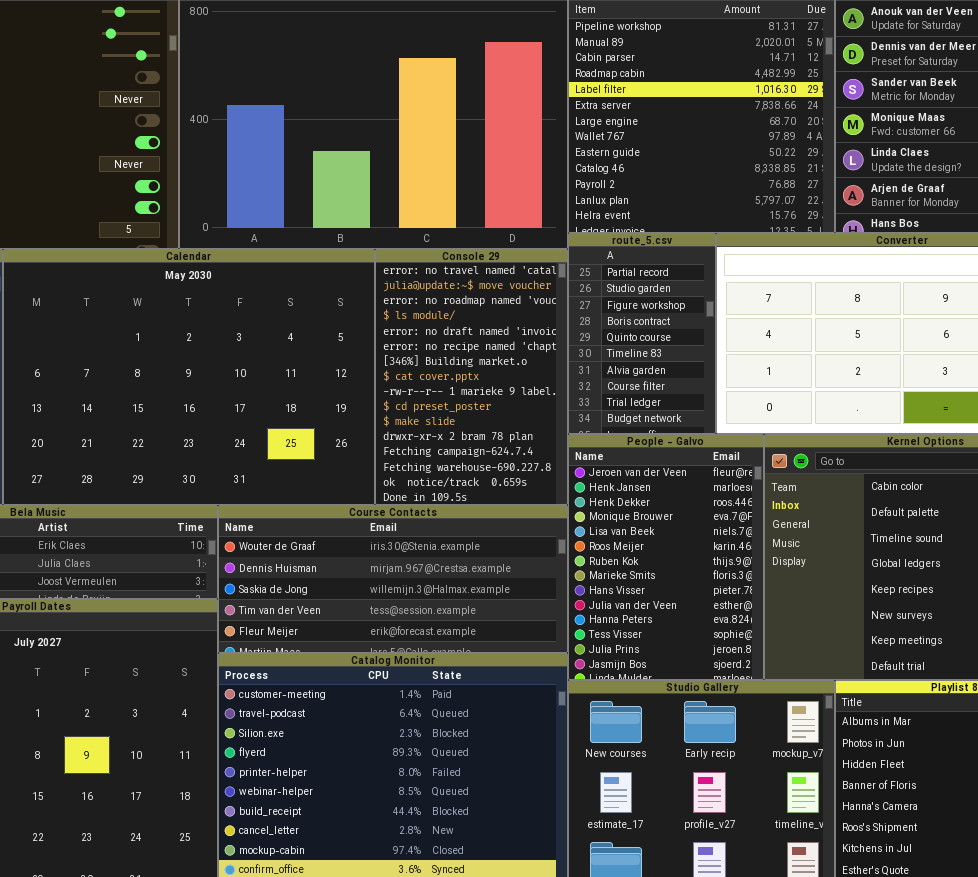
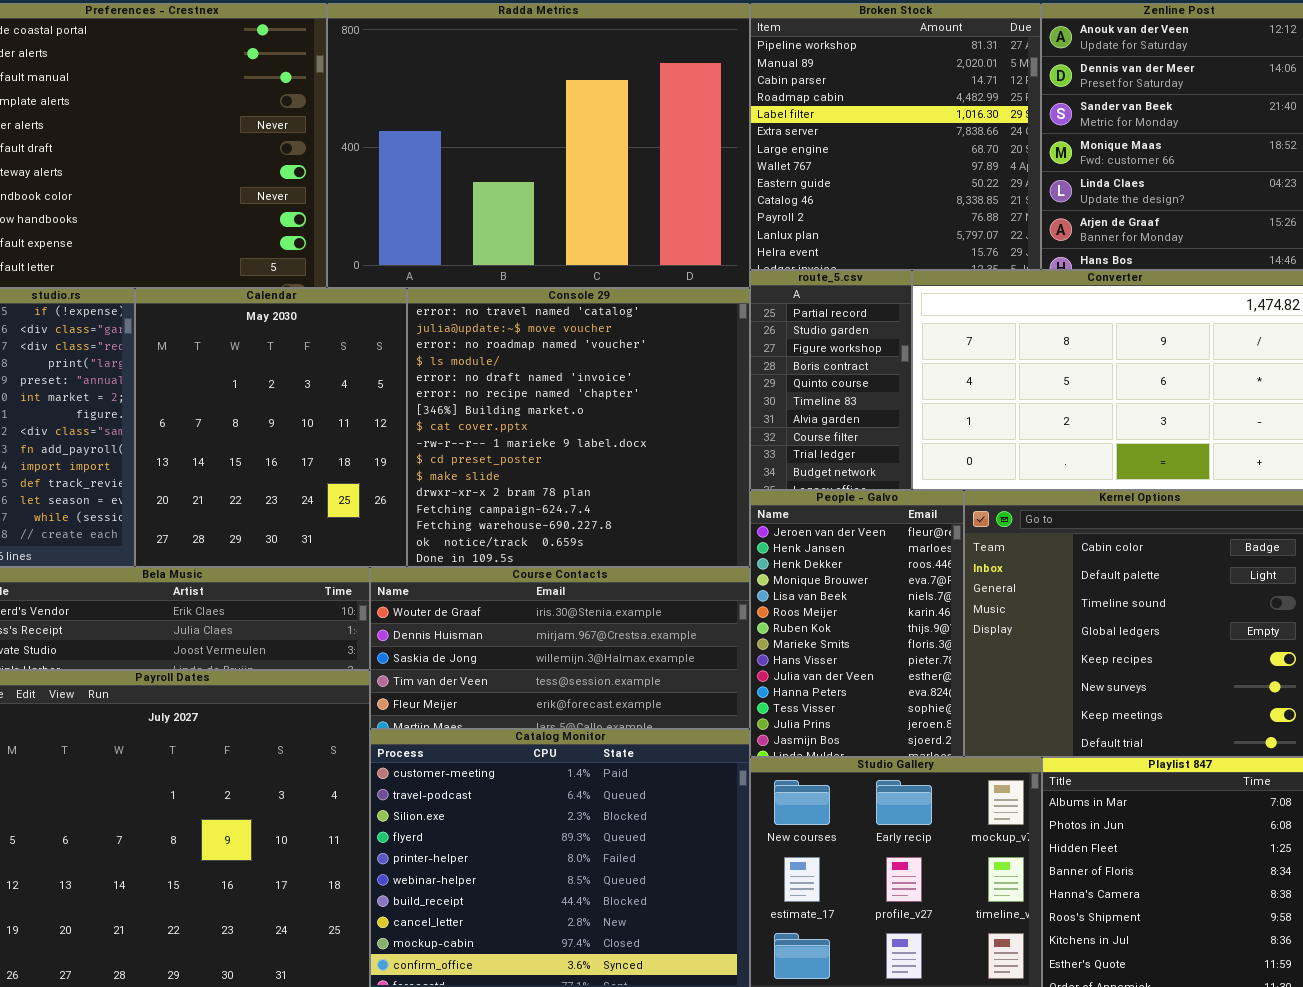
Calendar: [3,249,375,505] -> [135,288,407,567], resized
Console 29: [375,249,568,505] -> [407,288,750,567], resized

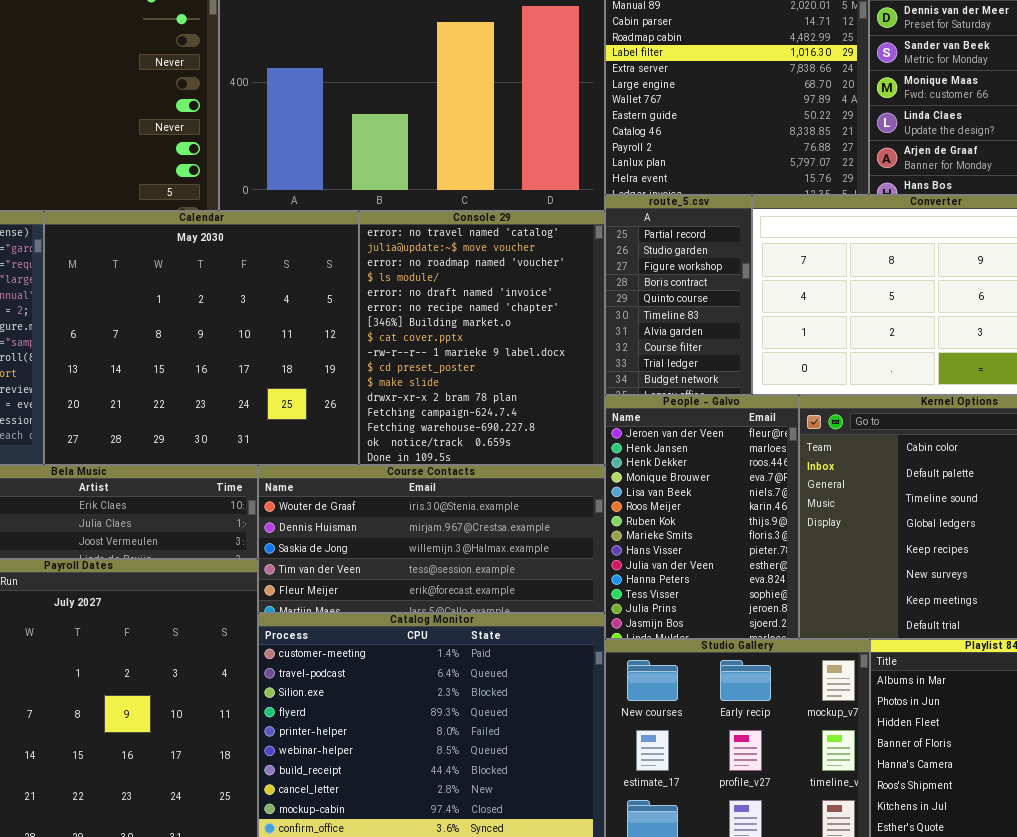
Calendar: [135,288,407,567] -> [44,211,359,465], resized
Console 29: [407,288,750,567] -> [359,211,605,465], resized

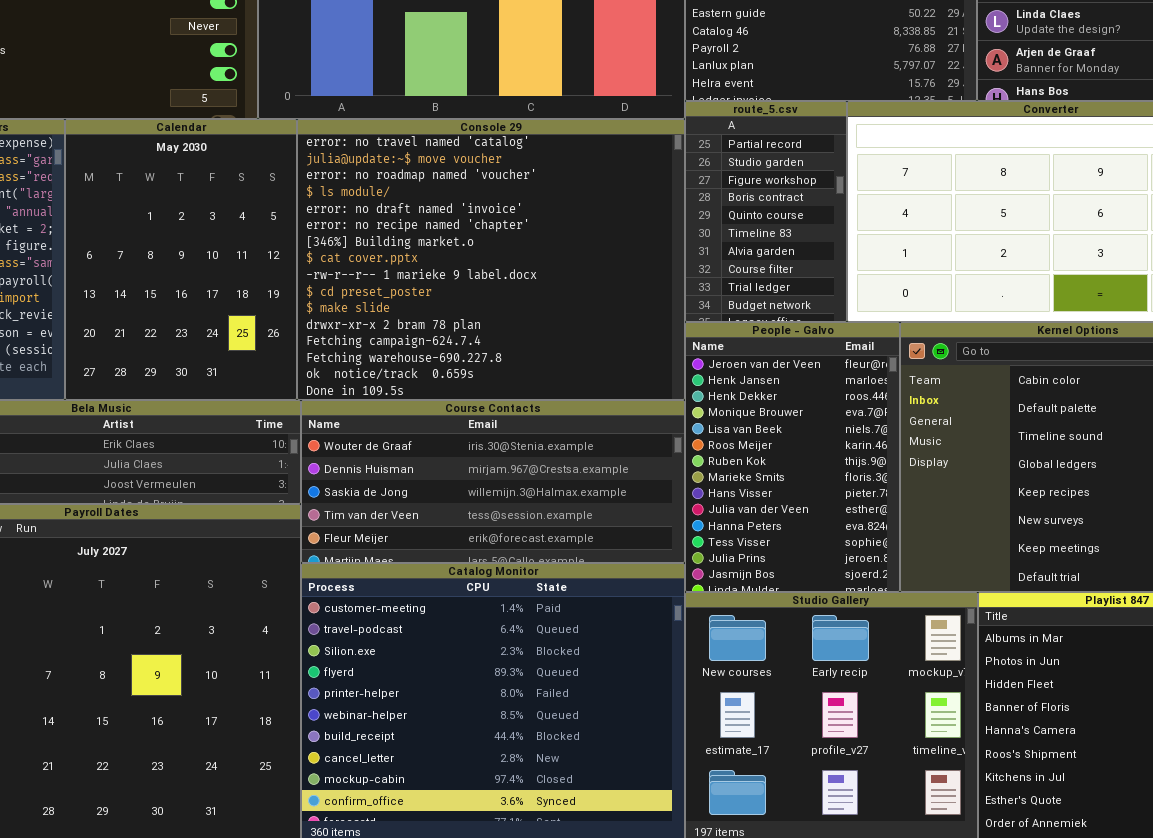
Calendar: [44,211,359,465] -> [65,119,297,400], resized
Console 29: [359,211,605,465] -> [297,119,685,400], resized

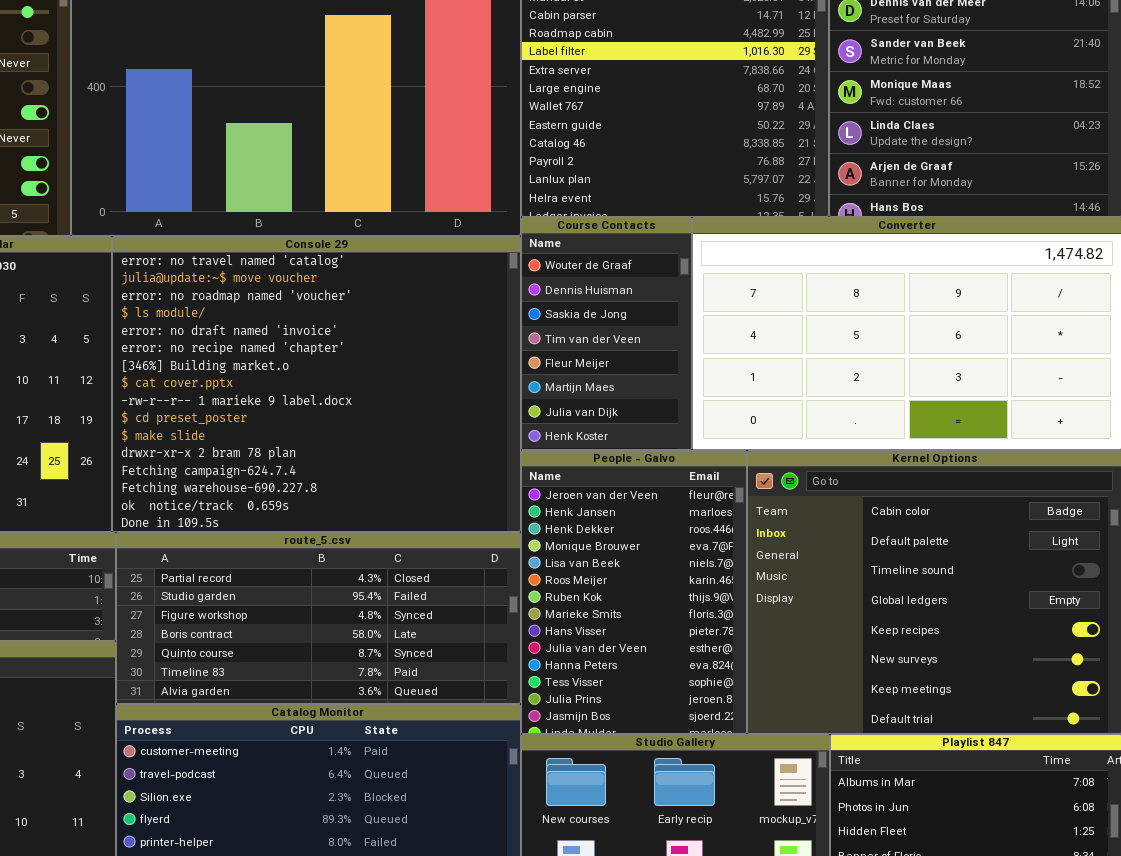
route_5.csv: [685,101,847,322] -> [116,532,521,704], moved, resized
Course Contacts: [301,400,685,563] -> [521,217,692,450], moved, resized

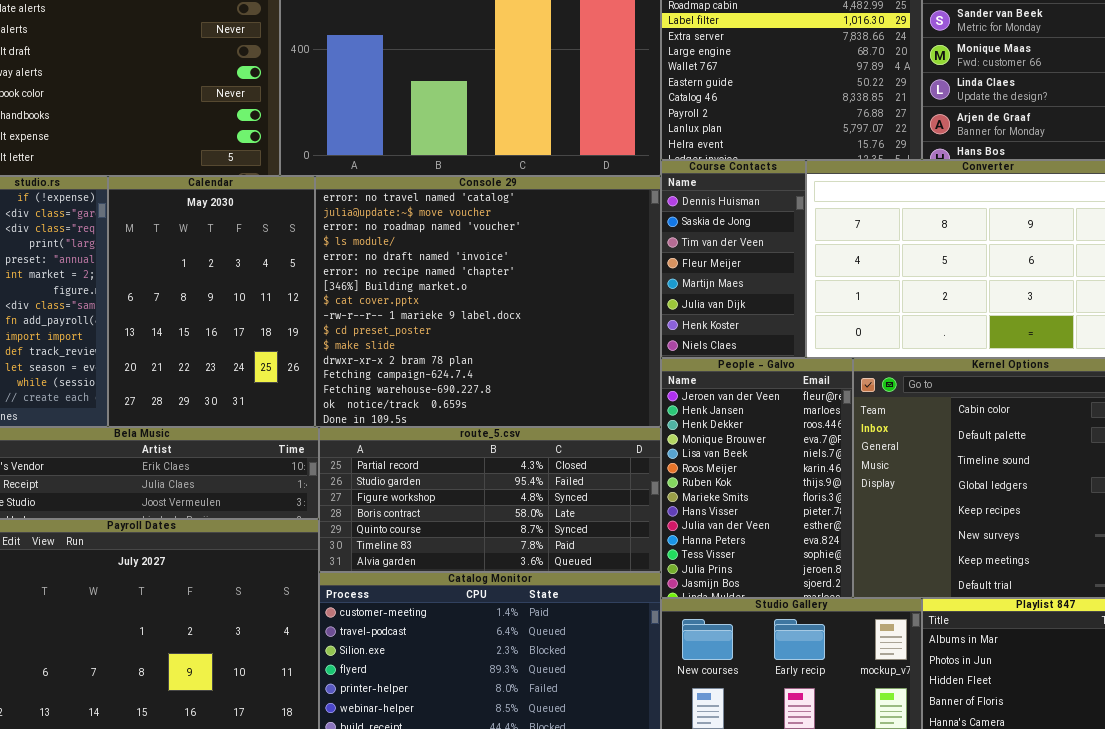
Course Contacts: [521,217,692,450] -> [661,160,806,358], scrolled down 1 row

